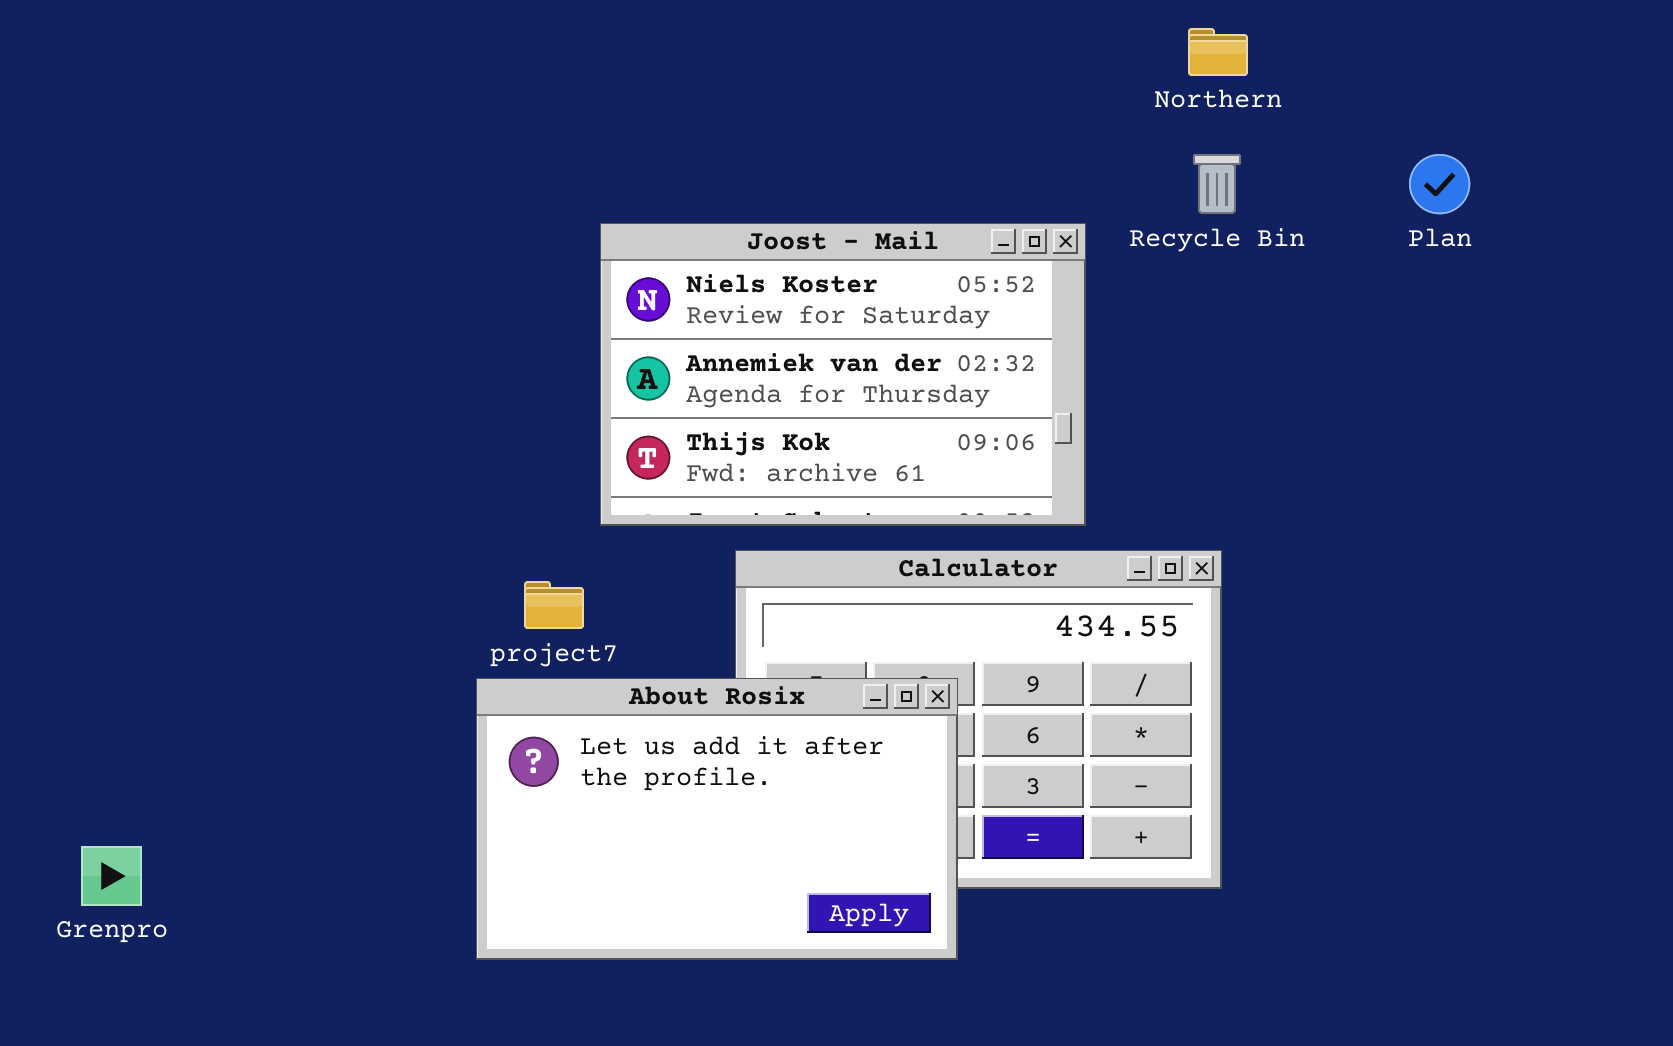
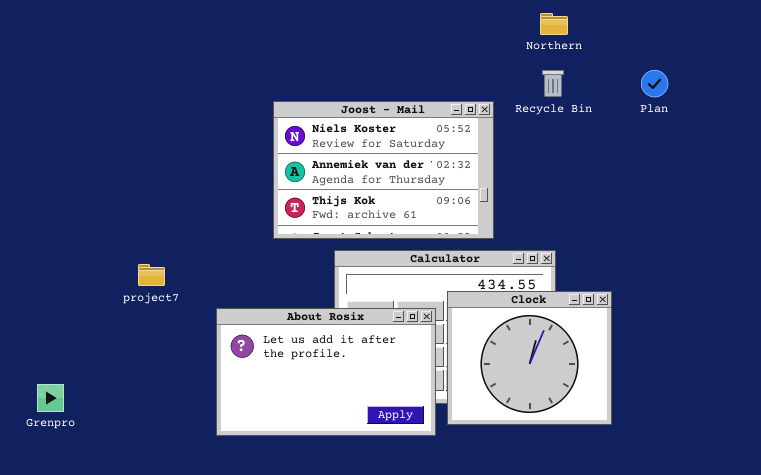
project7: [524,581,584,629] -> [138,264,165,286], moved
Clock: none -> [447,291,612,425], opened

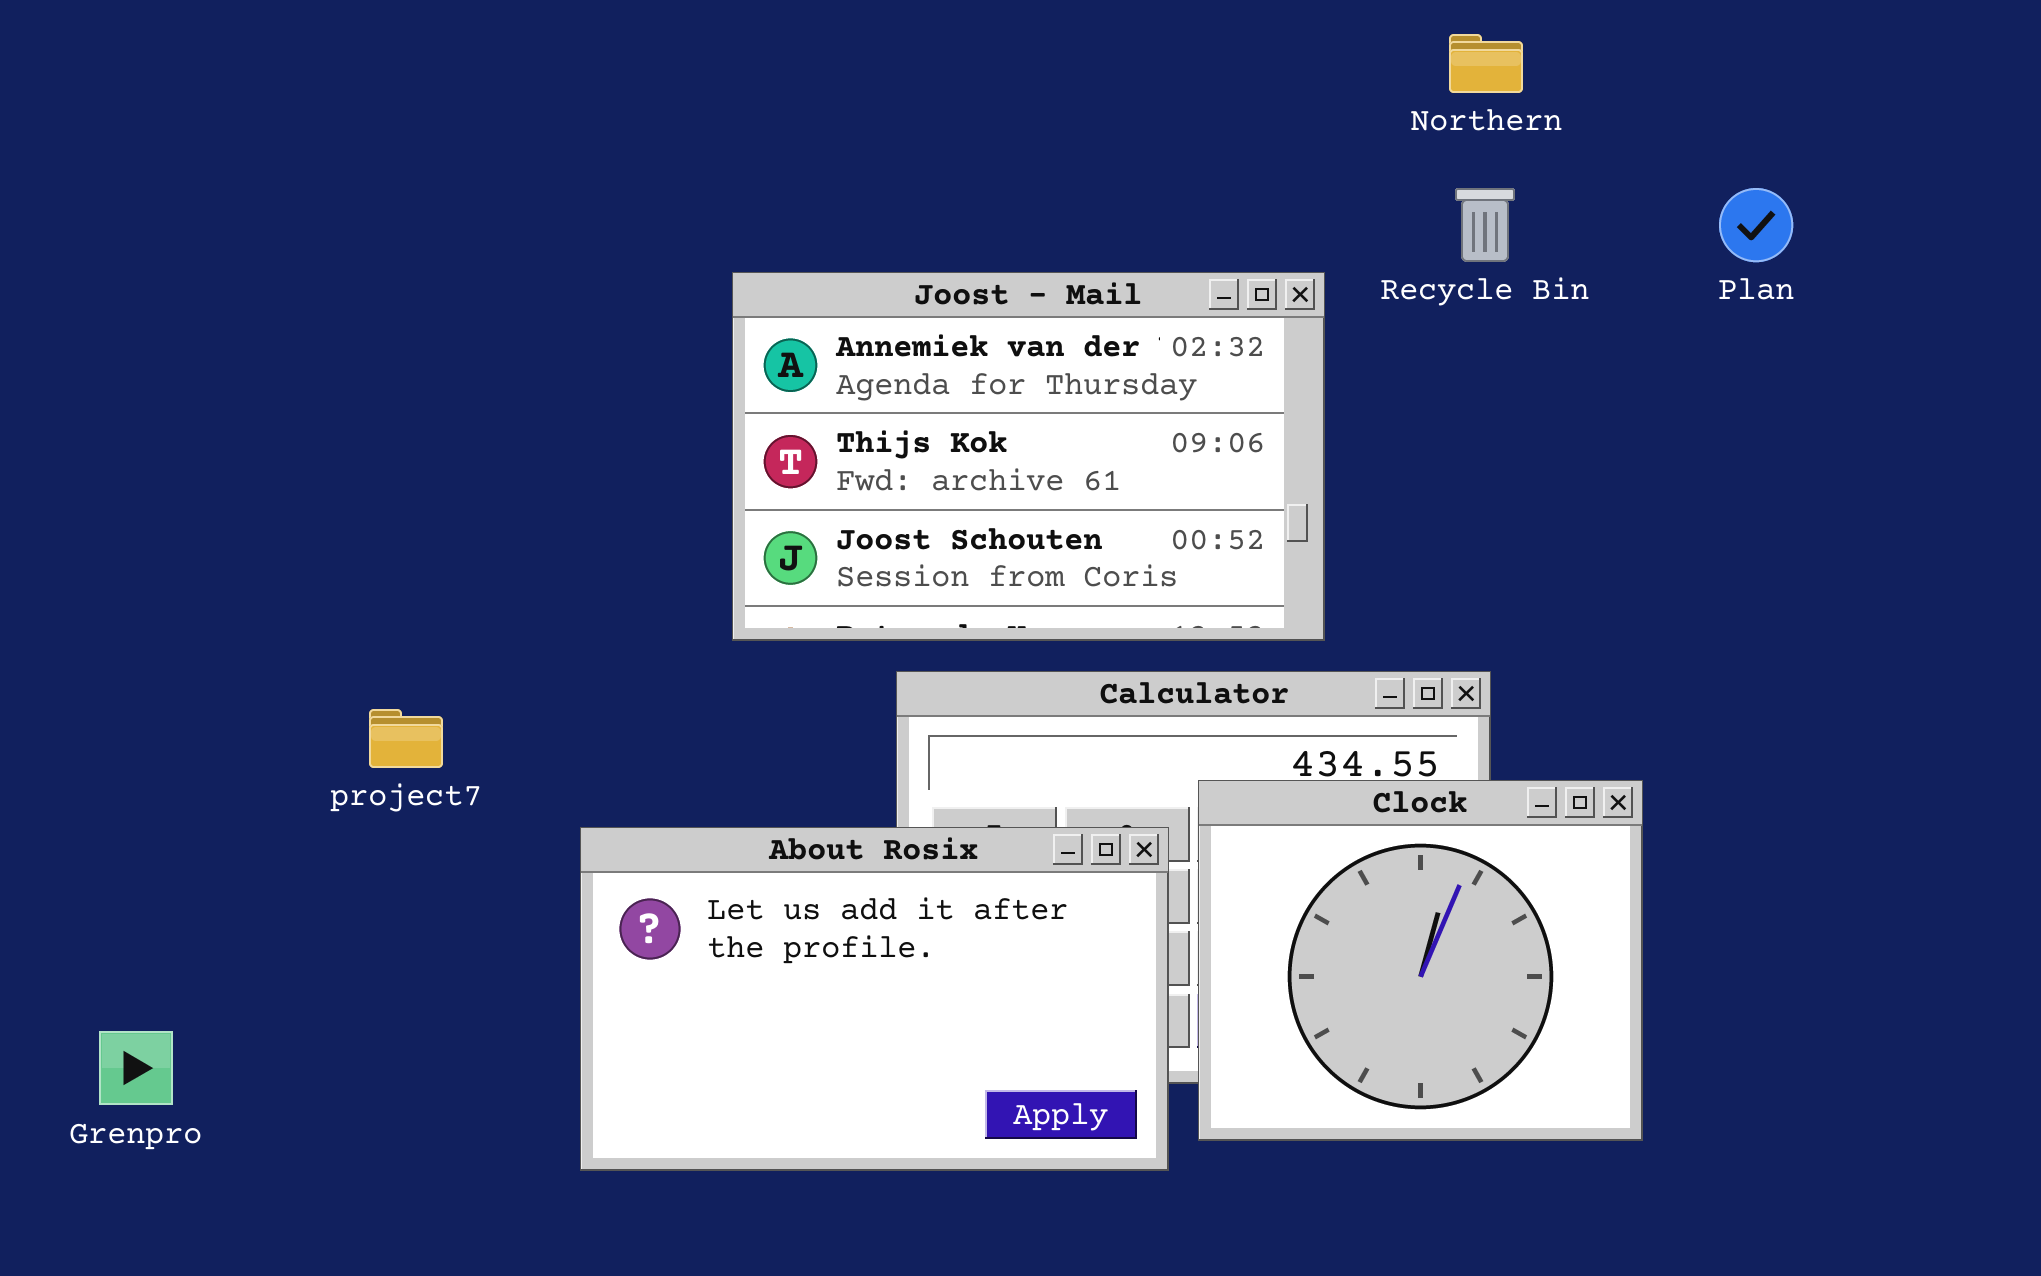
Joost - Mail: [273,101,494,239] -> [732,272,1325,641], scrolled down 1 row

